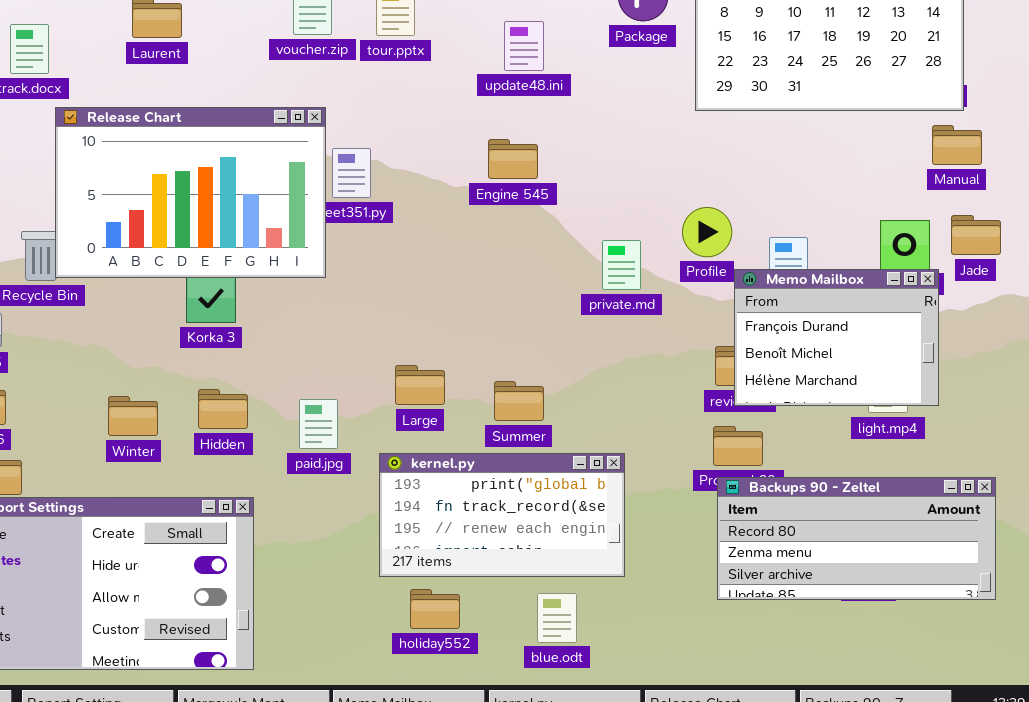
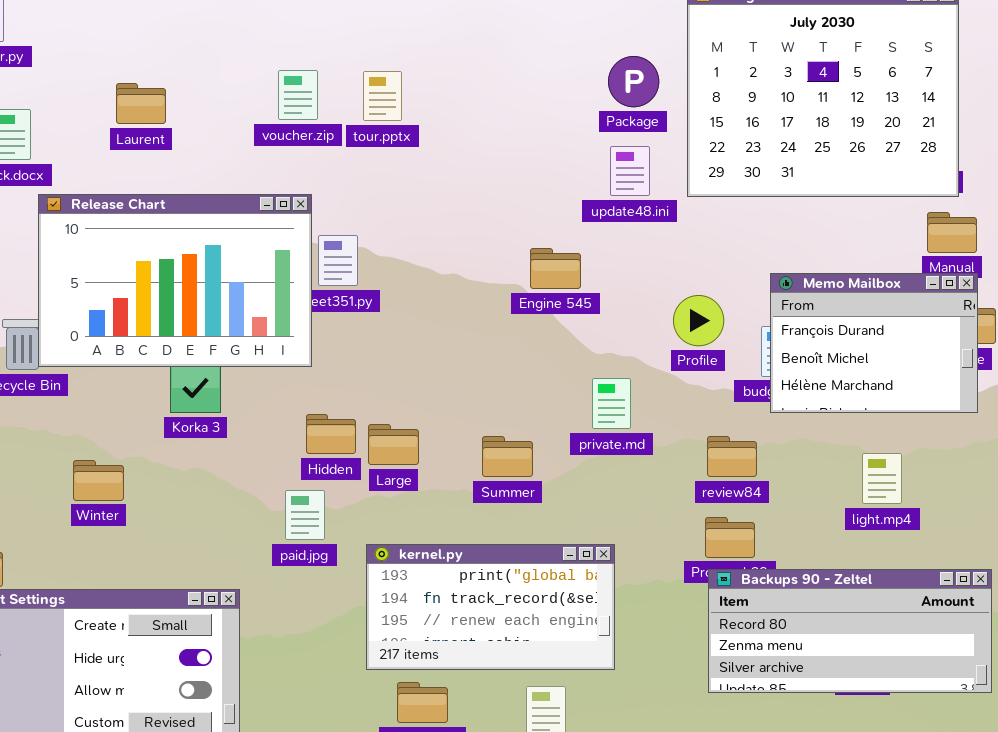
update48.ini: [504,21,544,71] -> [610,146,650,196], moved
Engine 545: [488,139,538,179] -> [530,248,581,289], moved
private.md: [602,240,641,290] -> [592,378,631,429], moved
Memo Mailbox: [734,269,939,406] -> [770,273,978,413], moved
Large: [395,365,445,405] -> [368,424,419,465], moved
Summer: [494,381,544,421] -> [482,436,533,477], moved
Hidden: [198,389,248,429] -> [306,414,356,454], moved
Winter: [108,396,158,436] -> [73,460,124,501], moved

